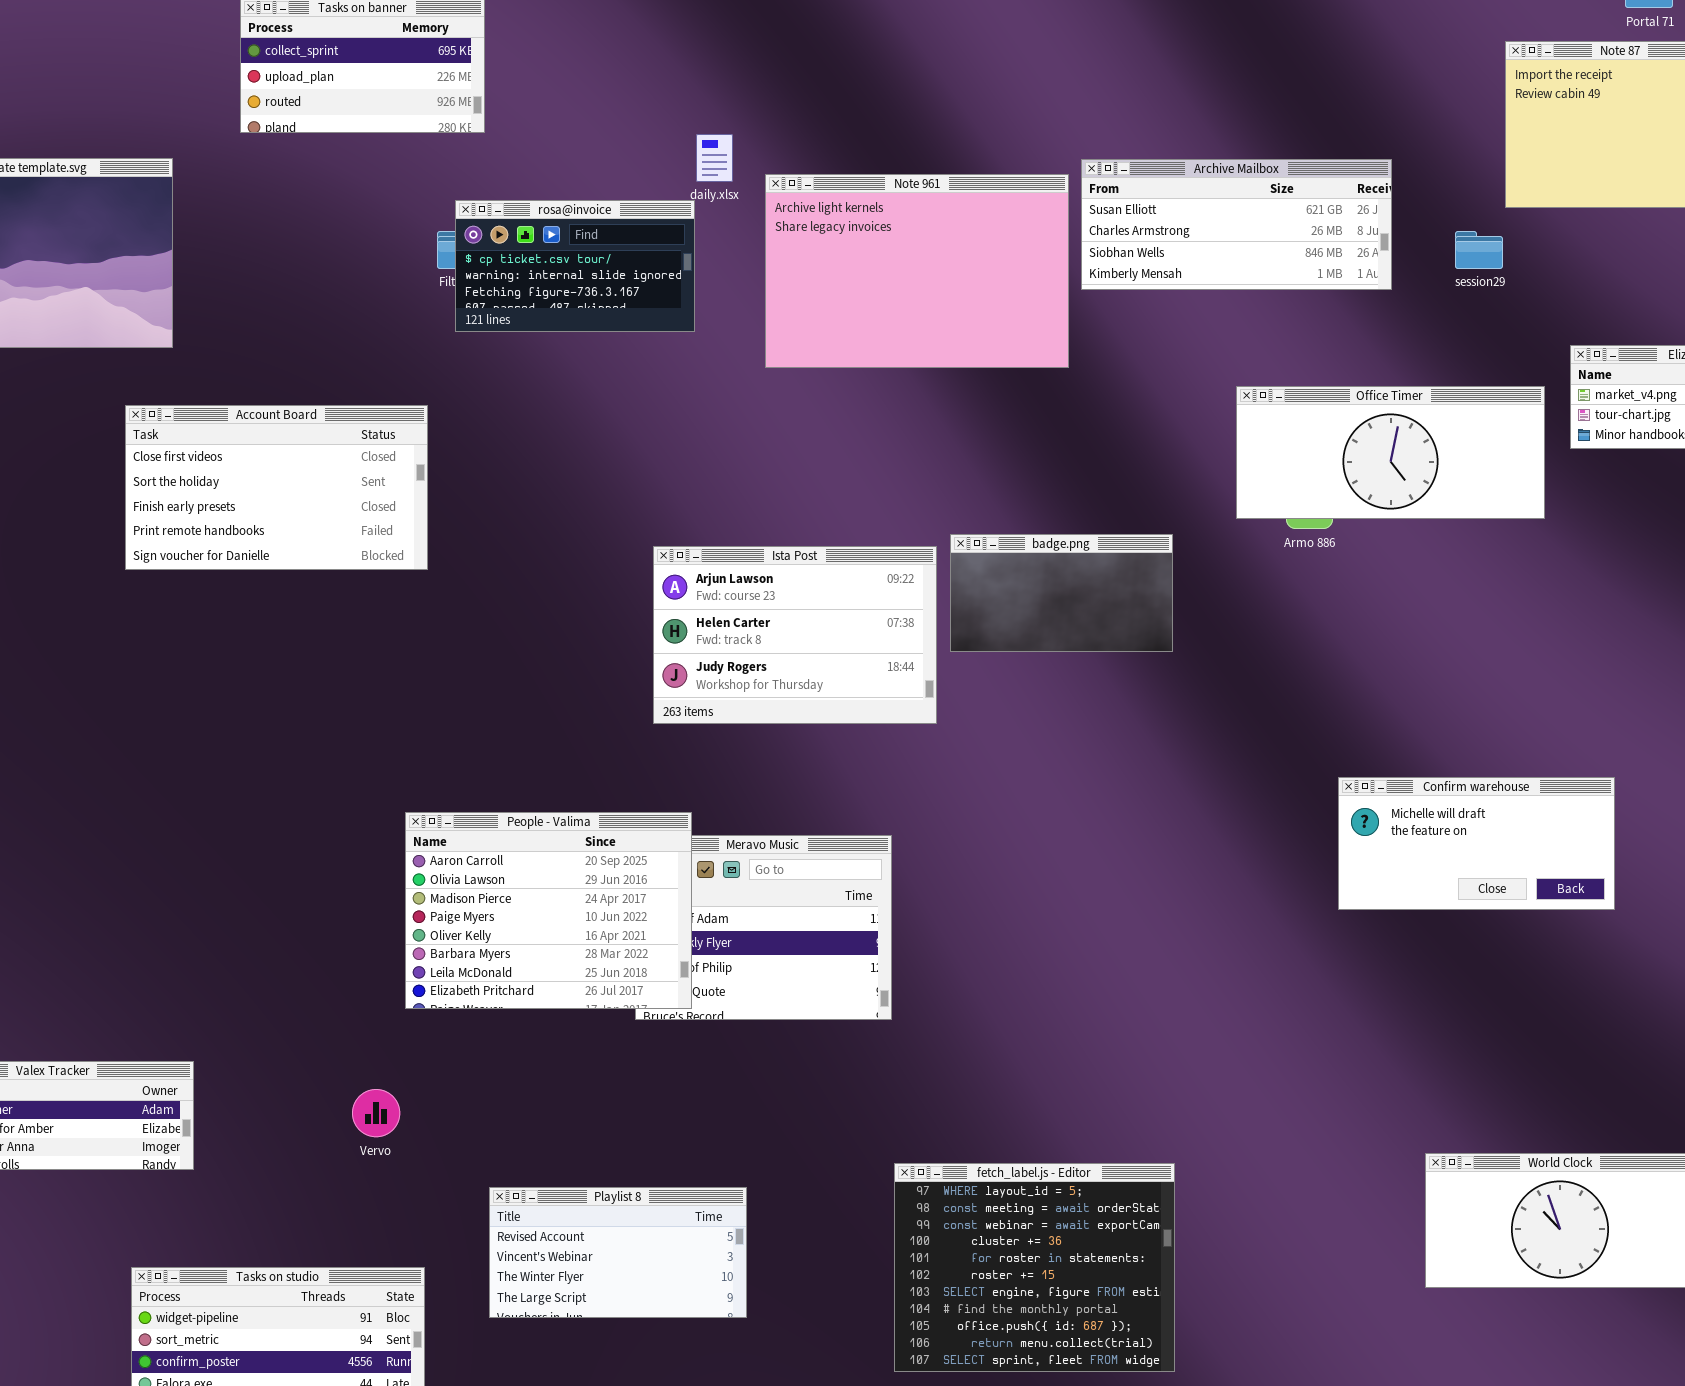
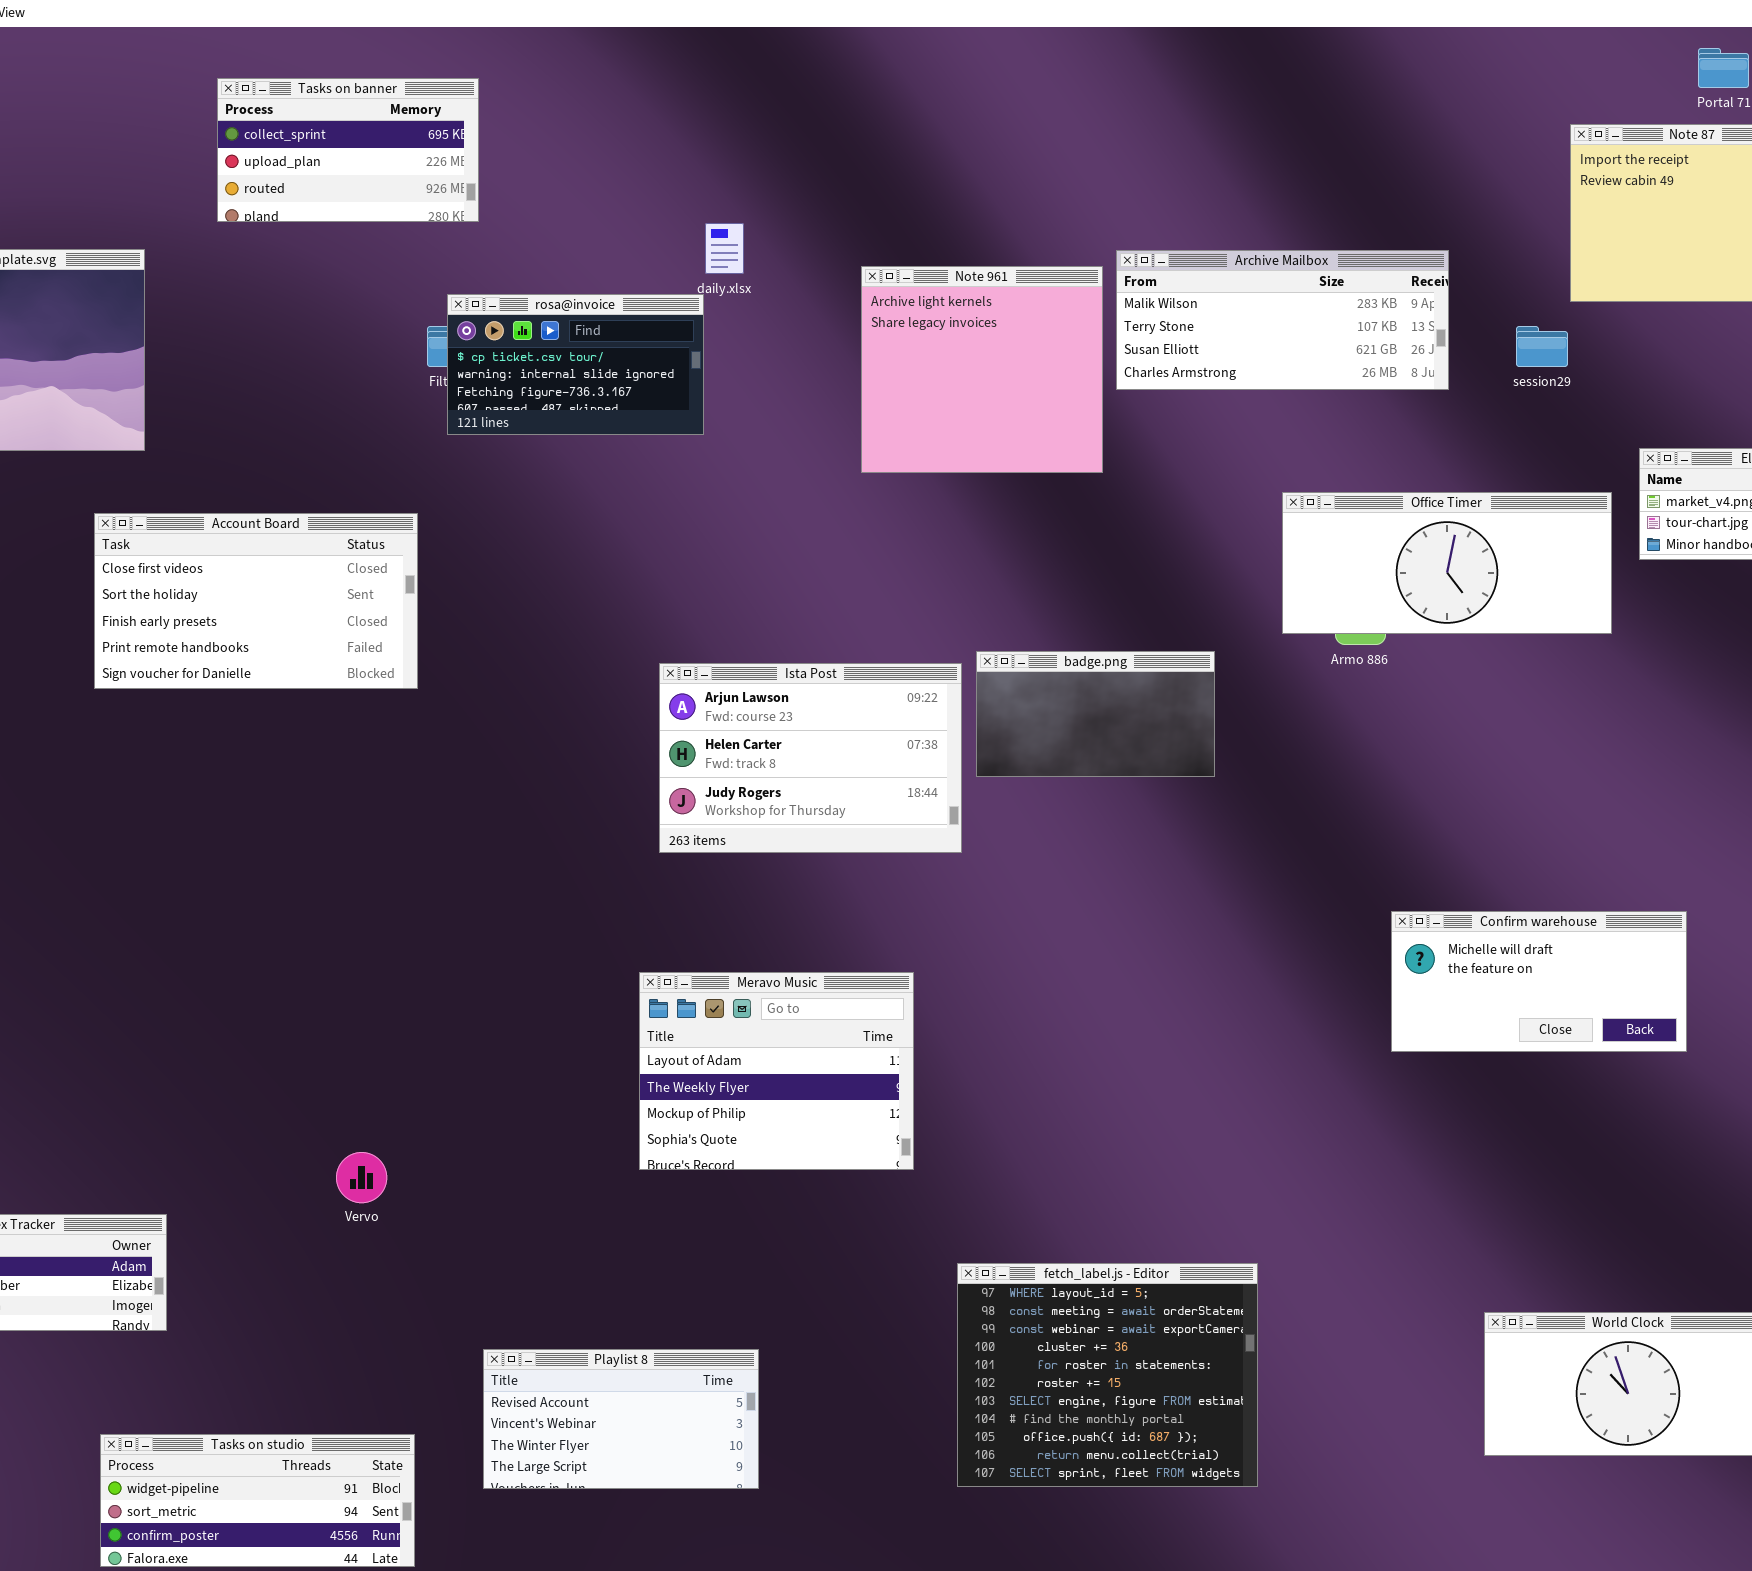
Archive Mailbox: [1081,159,1392,290] -> [1116,250,1449,390], scrolled up 2 rows
Note 961: [765,174,1069,368] -> [861,266,1103,473], resized
People - Valima: [405,812,692,1009] -> none, closed
Vervo: [352,1089,400,1137] -> [336,1152,387,1203], moved
fetch_label.js - Editor: [894,1163,1175,1372] -> [957,1263,1258,1487], moved

